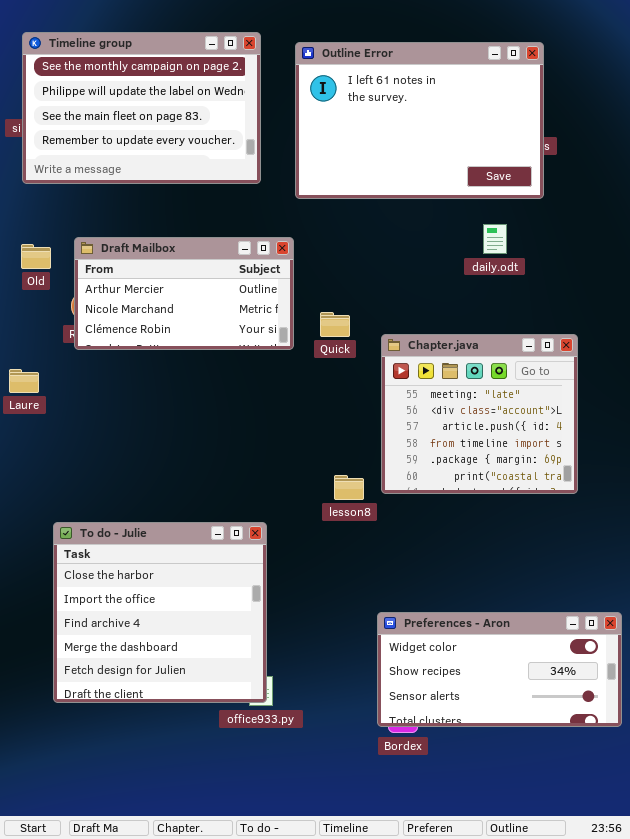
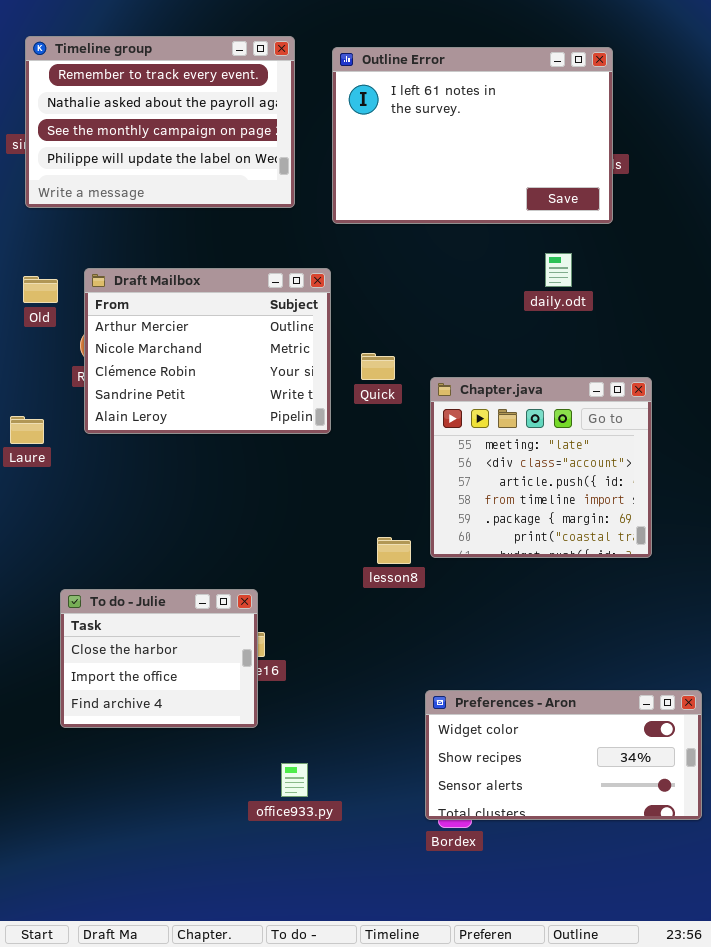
Timeline group: [22,32,261,184] -> [25,36,295,208], scrolled up 2 rows
Draft Mailbox: [74,237,294,350] -> [84,268,331,434], resized
To do - Julie: [53,522,267,703] -> [60,589,258,728], resized

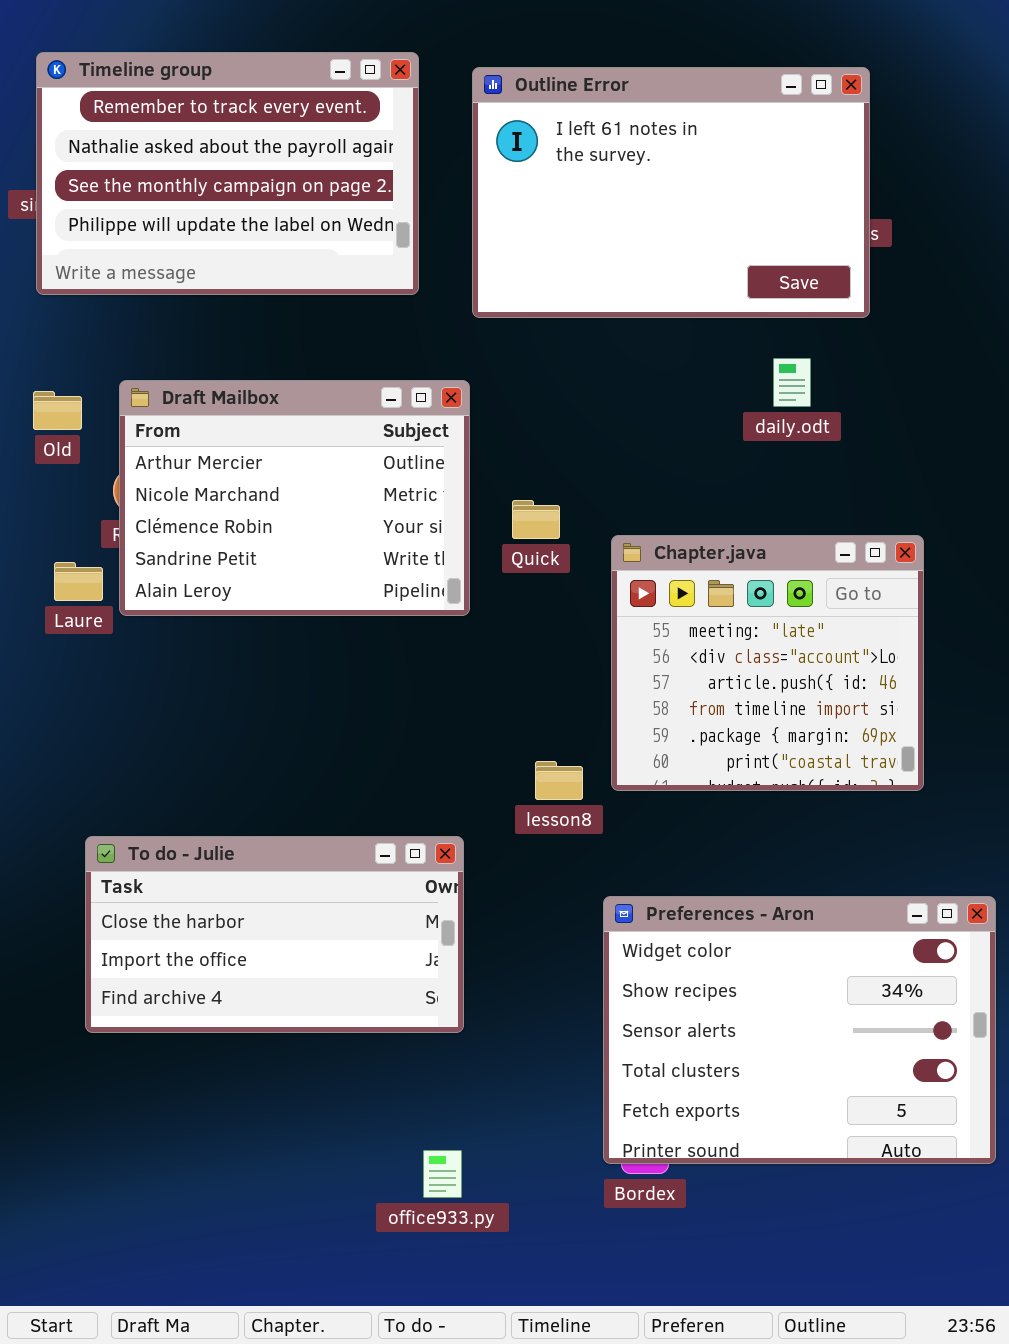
Laure: [10,416,44,444] -> [54,562,103,601], moved
To do - Julie: [60,589,258,728] -> [85,836,464,1033], resized
Preferences - Aron: [425,690,702,820] -> [603,896,996,1164], resized
office933.py: [281,763,308,797] -> [423,1150,462,1198], moved

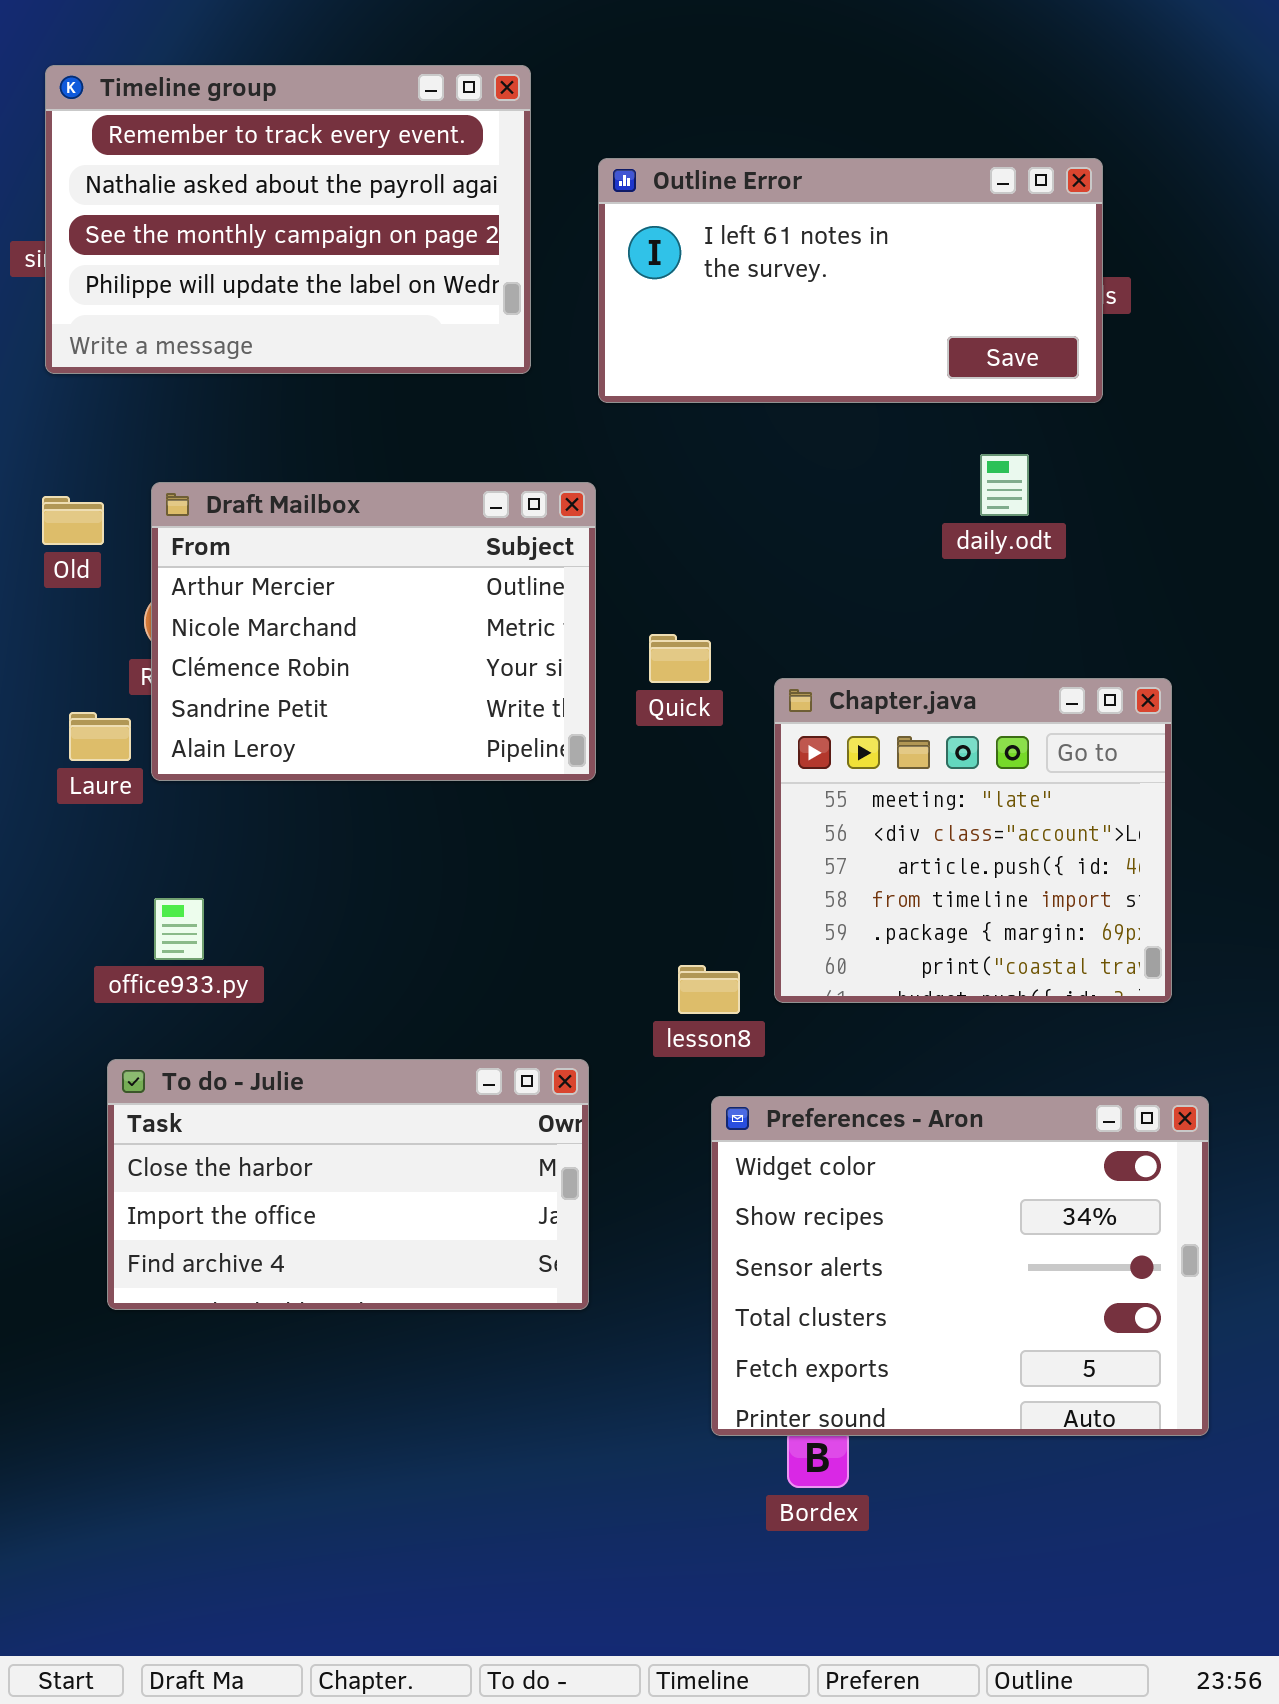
Outline Error: [472,67,870,318] -> [598,158,1103,403], resized
Preferences - Aron: [603,896,996,1164] -> [711,1096,1209,1436], moved
office933.py: [423,1150,462,1198] -> [154,898,204,960], moved

